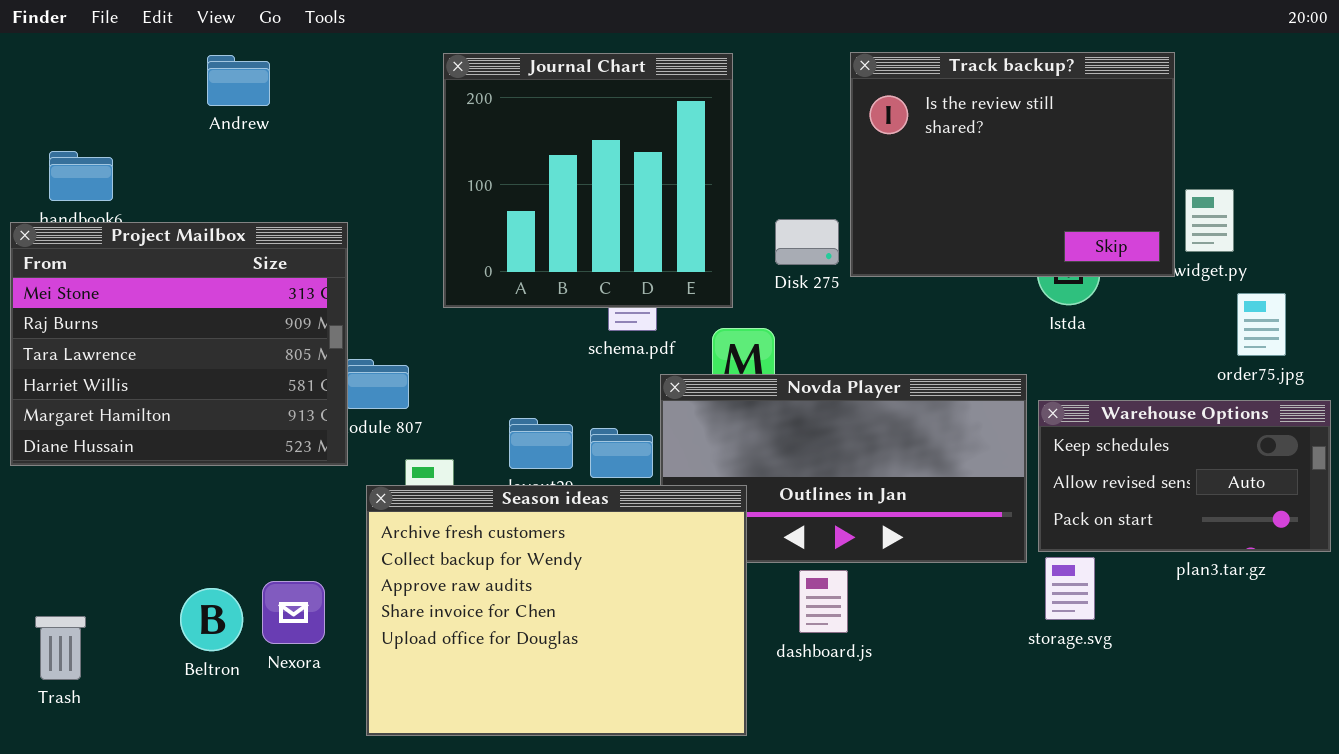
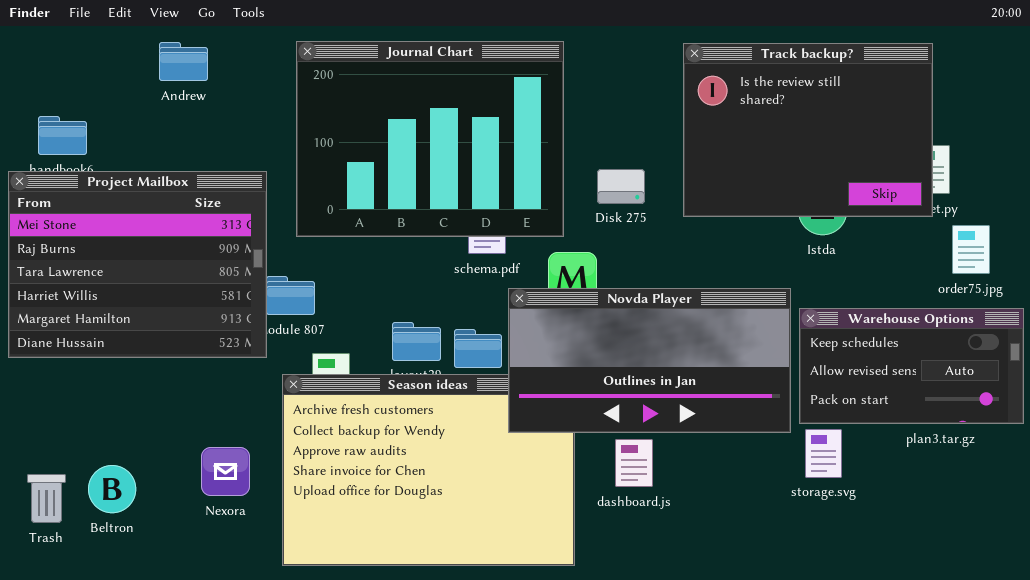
Track backup?: [850,52,1175,277] -> [683,43,933,217], moved
Journal Chart: [443,53,733,308] -> [296,41,564,237], resized
Novda Player: [660,374,1027,563] -> [508,288,791,433], raised
Beltron: [180,588,243,651] -> [88,465,136,513], moved

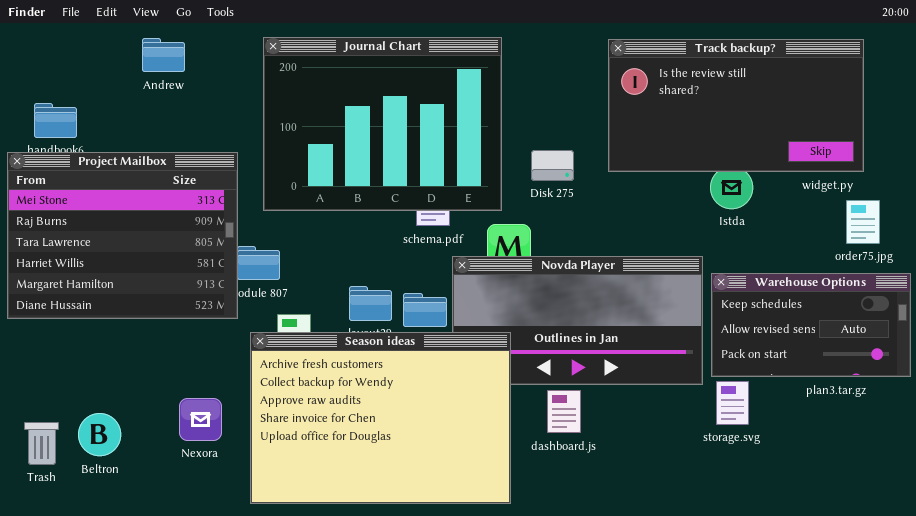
Track backup?: [683,43,933,217] -> [608,39,864,172], resized
Season ideas: [282,374,575,566] -> [250,332,511,504], raised

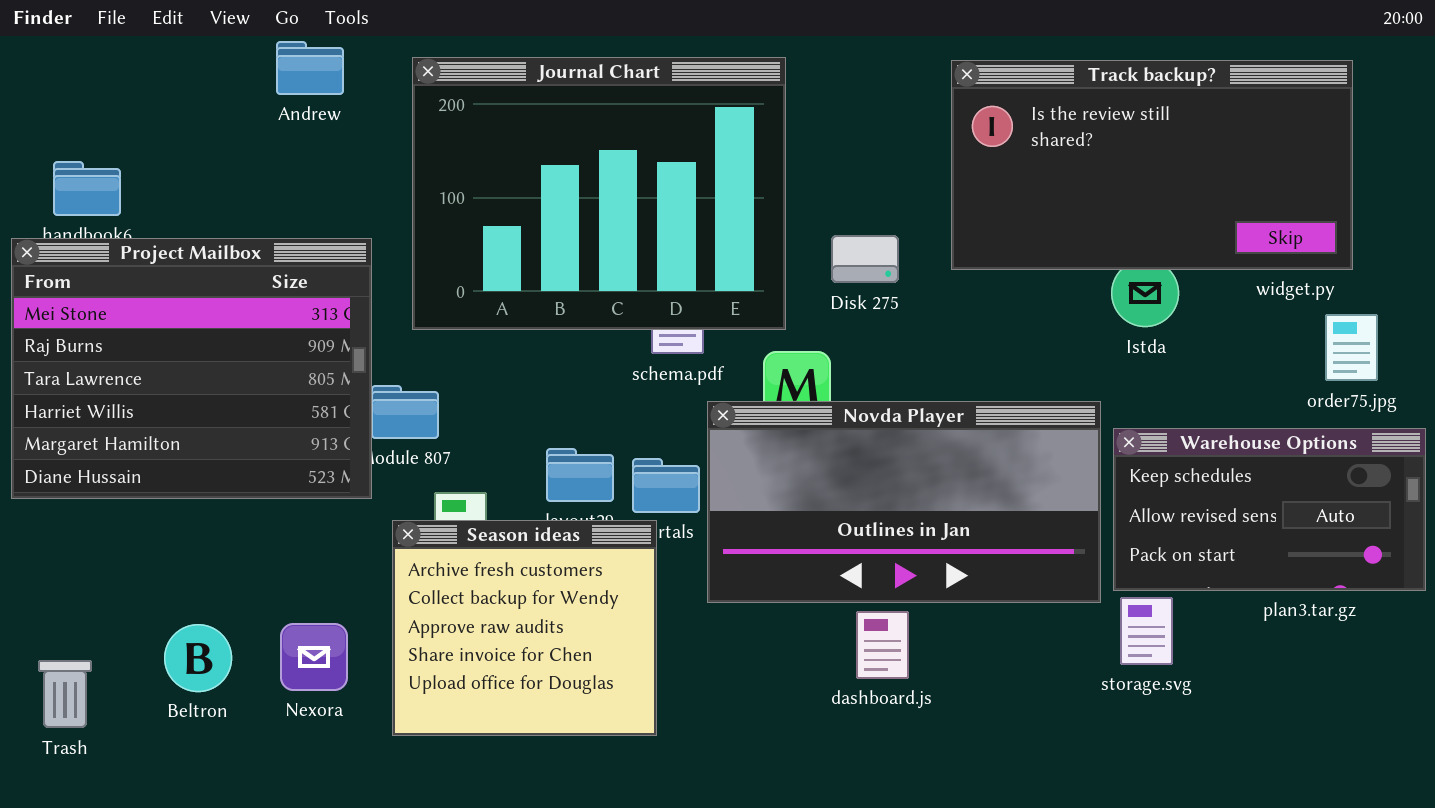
Andrew: [142,38,185,72] -> [276,41,344,95], moved
Season ideas: [250,332,511,504] -> [392,520,657,736], resized
Beltron: [78,413,121,456] -> [164,624,232,692], moved

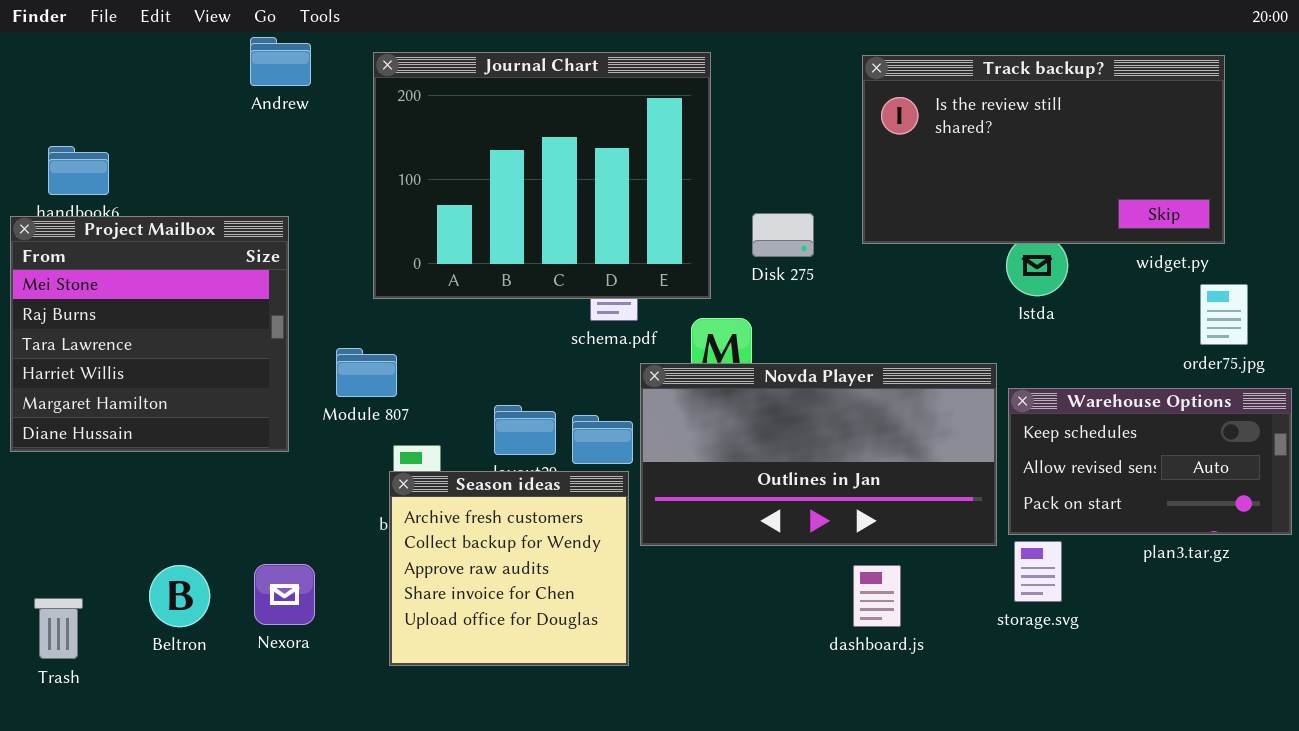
Project Mailbox: [11,238,372,499] -> [10,216,289,452], resized
Season ideas: [392,520,657,736] -> [389,471,629,666], moved
dashboard.js: [856,611,909,679] -> [853,565,901,627], moved

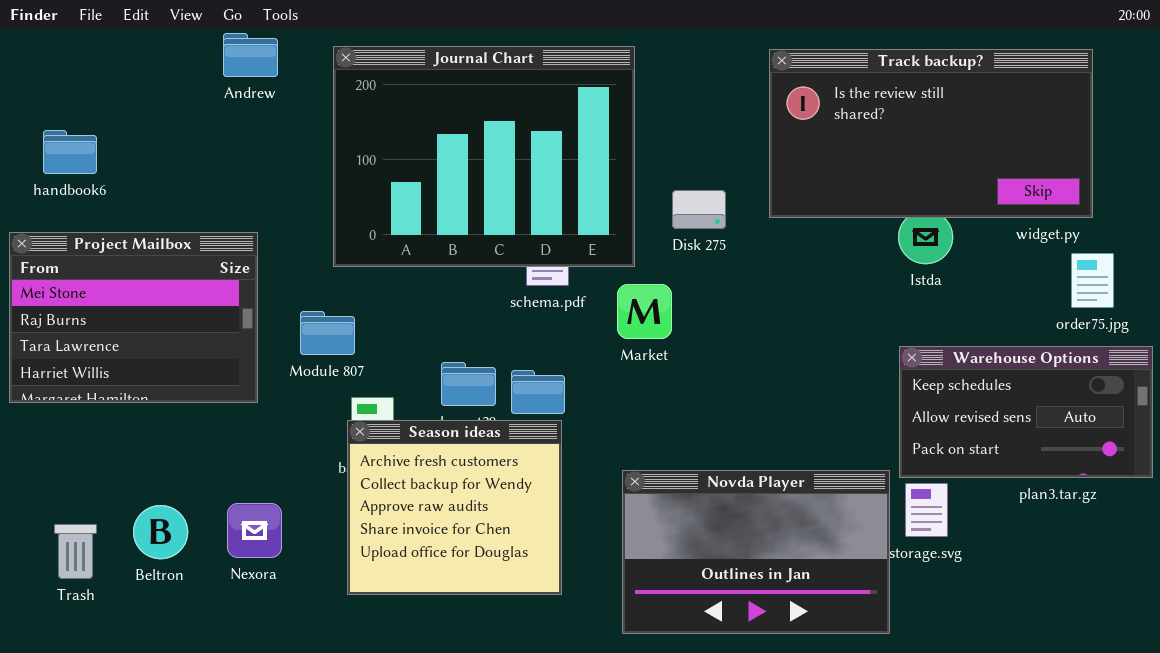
Project Mailbox: [10,216,289,452] -> [9,232,258,403], resized
Novda Player: [640,363,997,546] -> [622,470,890,634], moved, resized
Trash: [34,598,83,659] -> [54,524,97,579], moved

